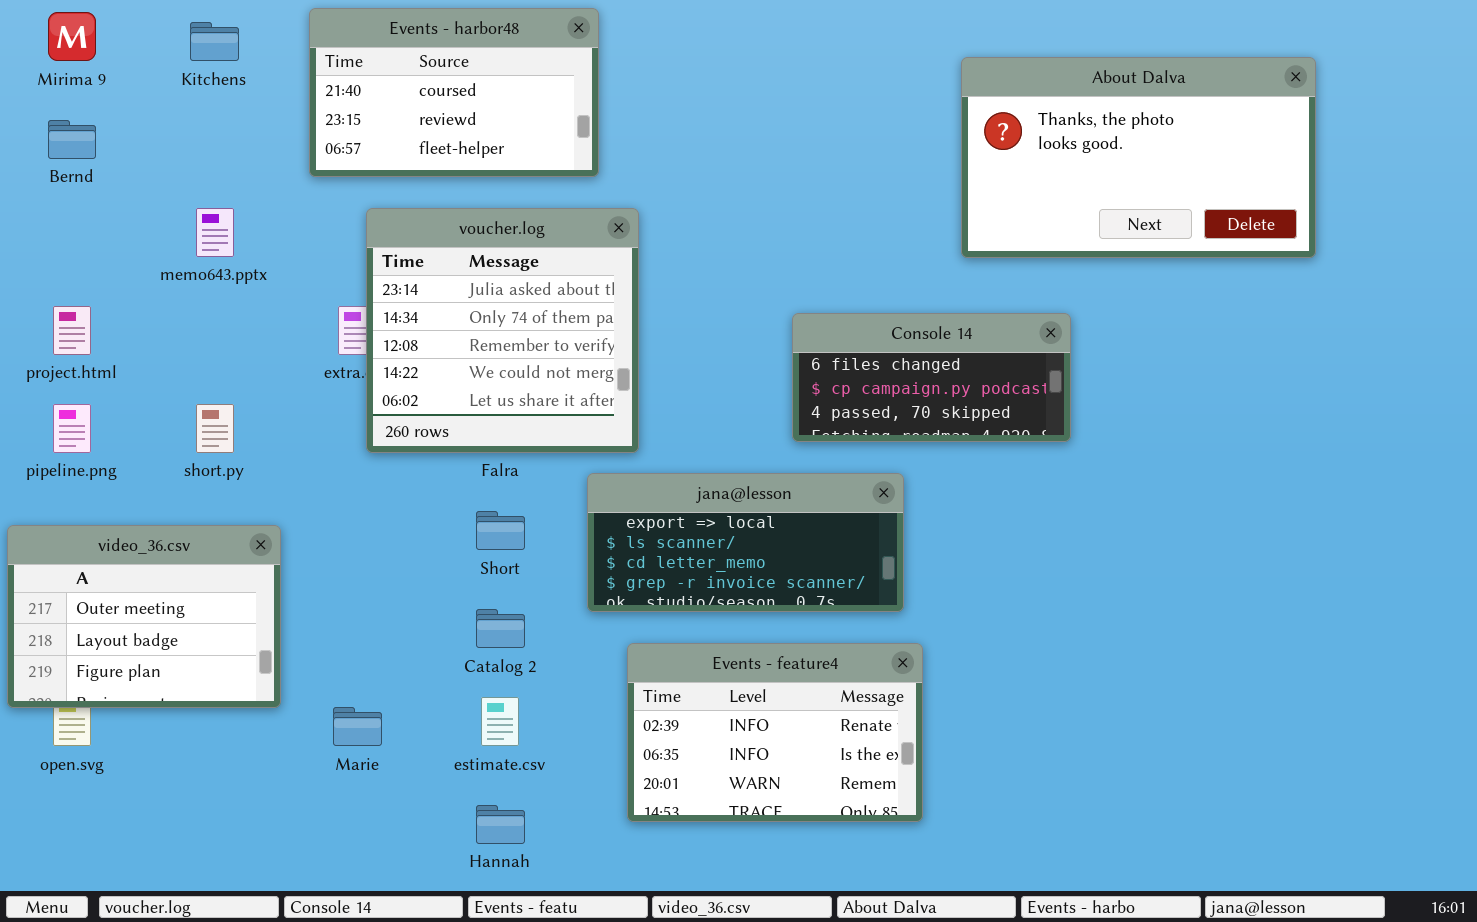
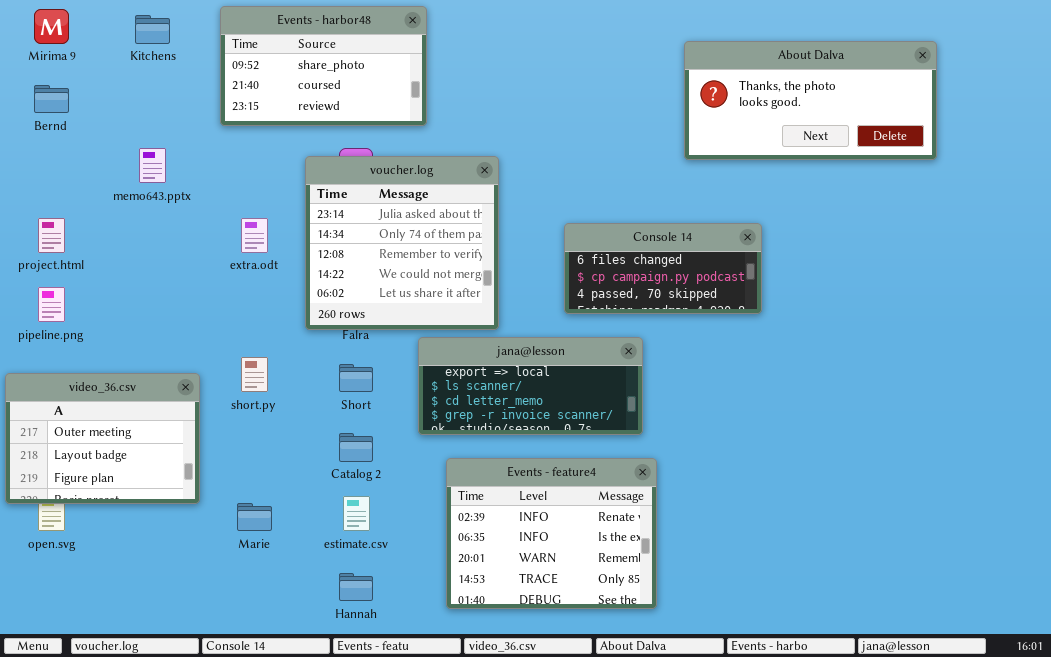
Events - harbor48: [309,8,599,177] -> [220,6,427,126], scrolled up 1 row
About Dalva: [961,57,1316,258] -> [684,41,937,160], resized
voucher.log: [366,208,639,453] -> [305,156,499,330], moved
short.py: [196,404,234,453] -> [241,357,268,392], moved
Events - feature4: [627,643,923,822] -> [446,458,657,609], resized

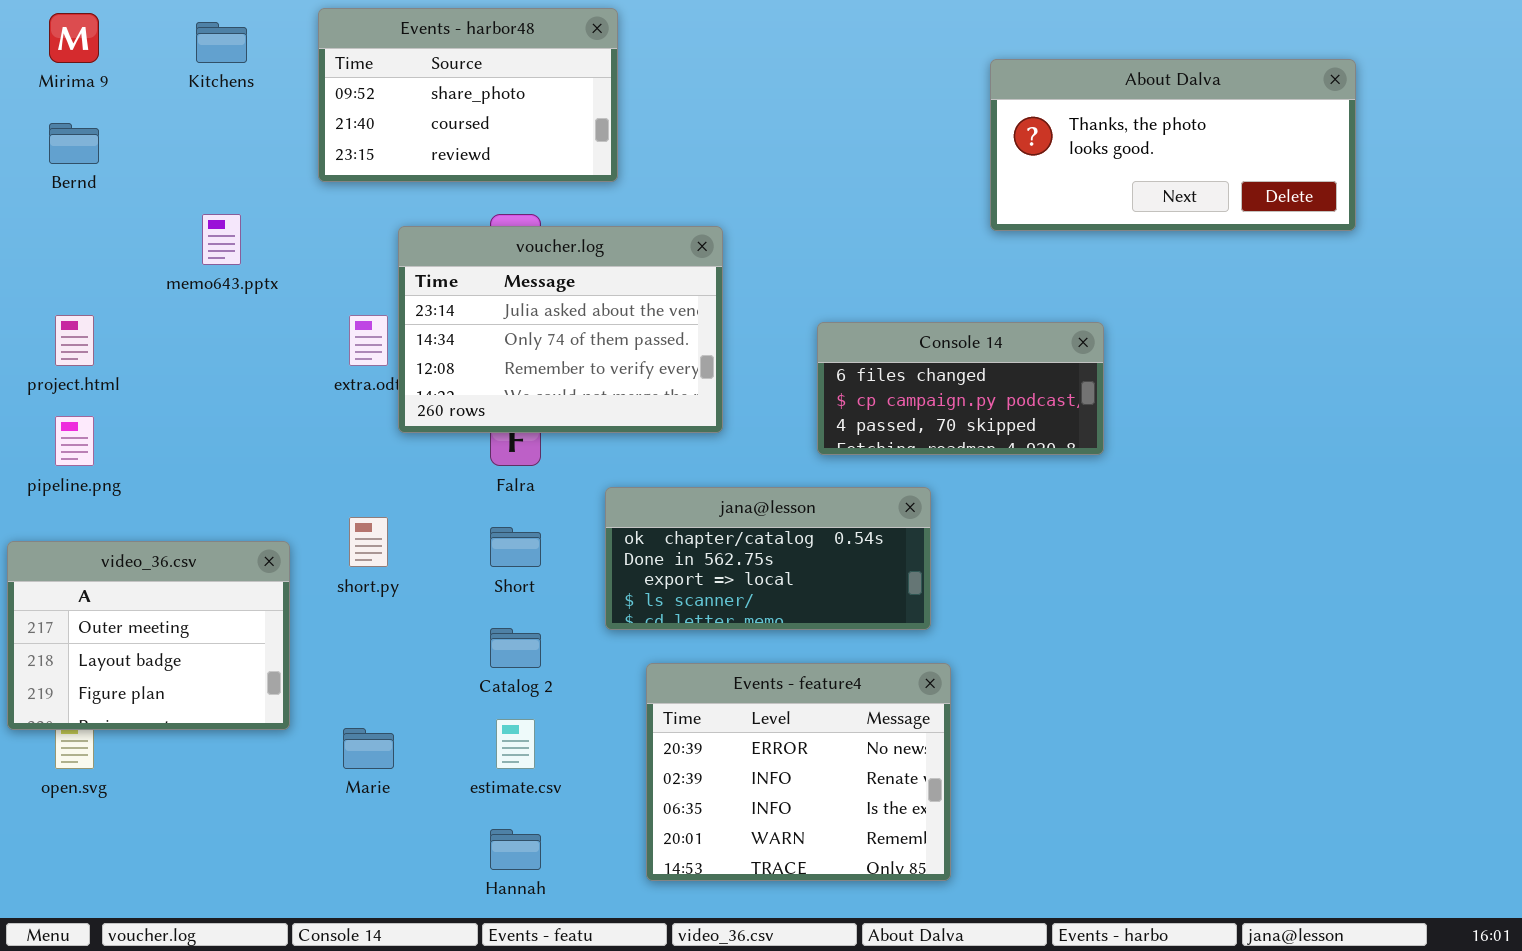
voucher.log: [305,156,499,330] -> [398,226,723,433], resized
jana@lesson: [418,337,643,435] -> [605,487,931,630], scrolled up 2 rows
Events - feature4: [446,458,657,609] -> [646,663,951,881], scrolled up 1 row

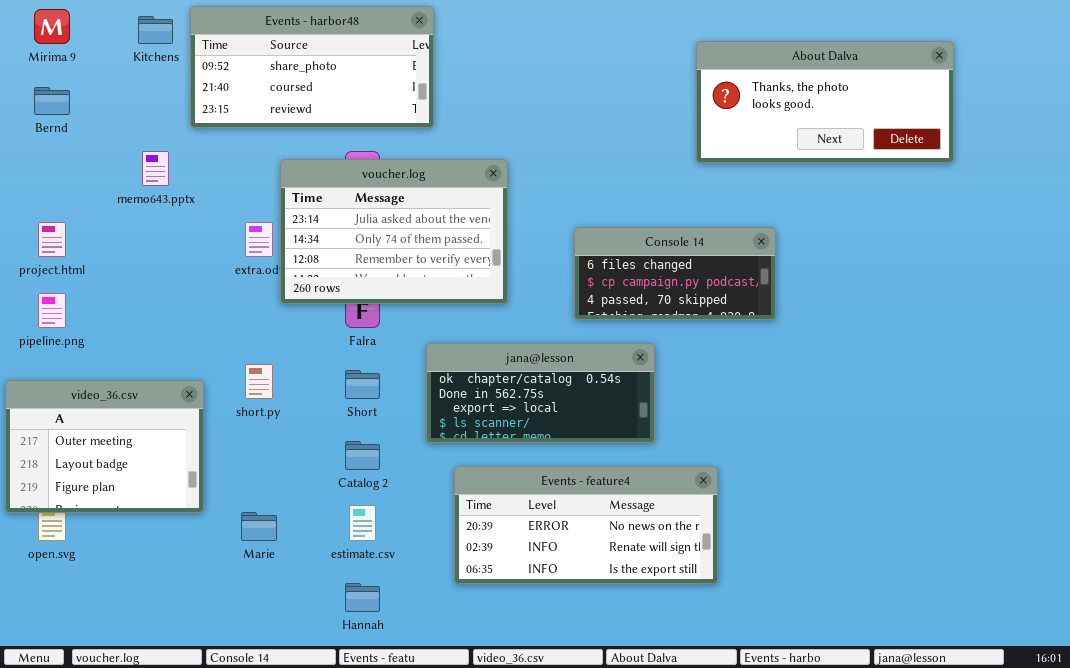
Events - harbor48: [318,8,618,182] -> [190,6,434,128], resized
Events - feature4: [646,663,951,881] -> [454,466,718,584], resized

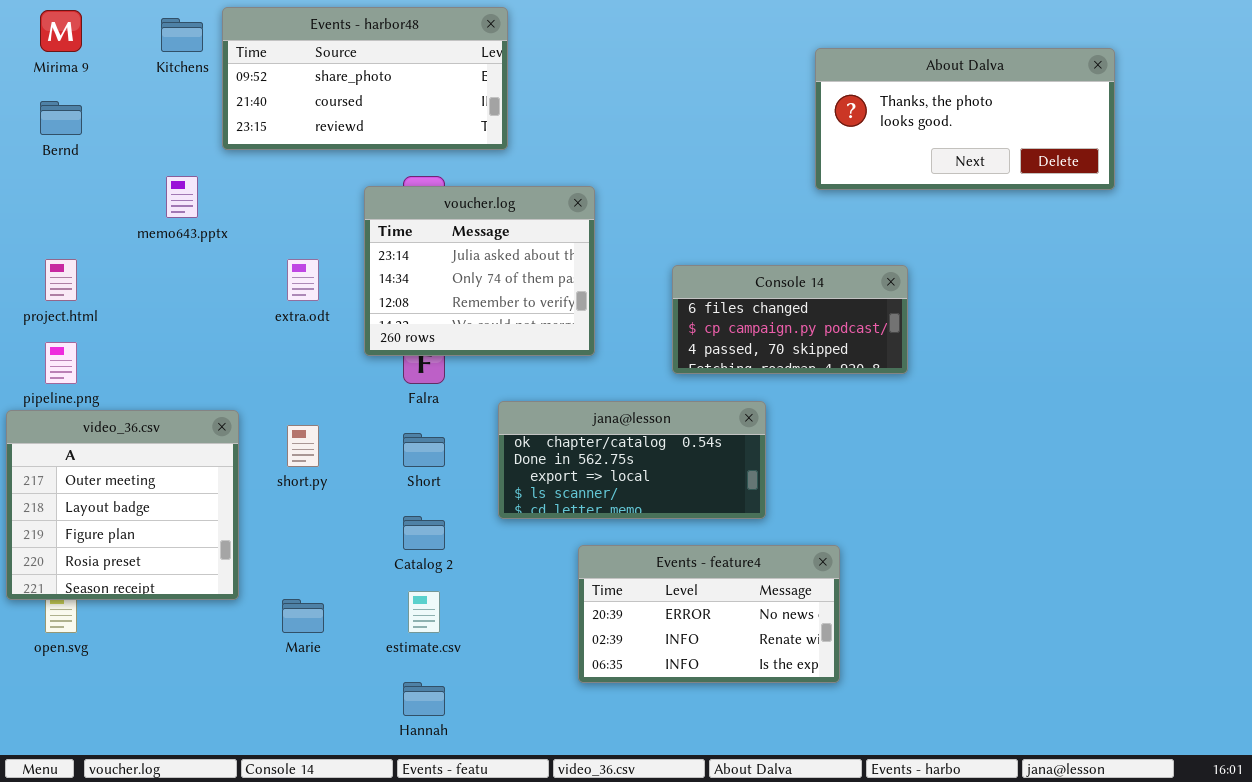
voucher.log: [280,159,508,304] -> [364,186,595,356], resized
video_36.csv: [5,380,204,513] -> [6,410,239,600], resized
Events - feature4: [454,466,718,584] -> [578,545,840,683], resized

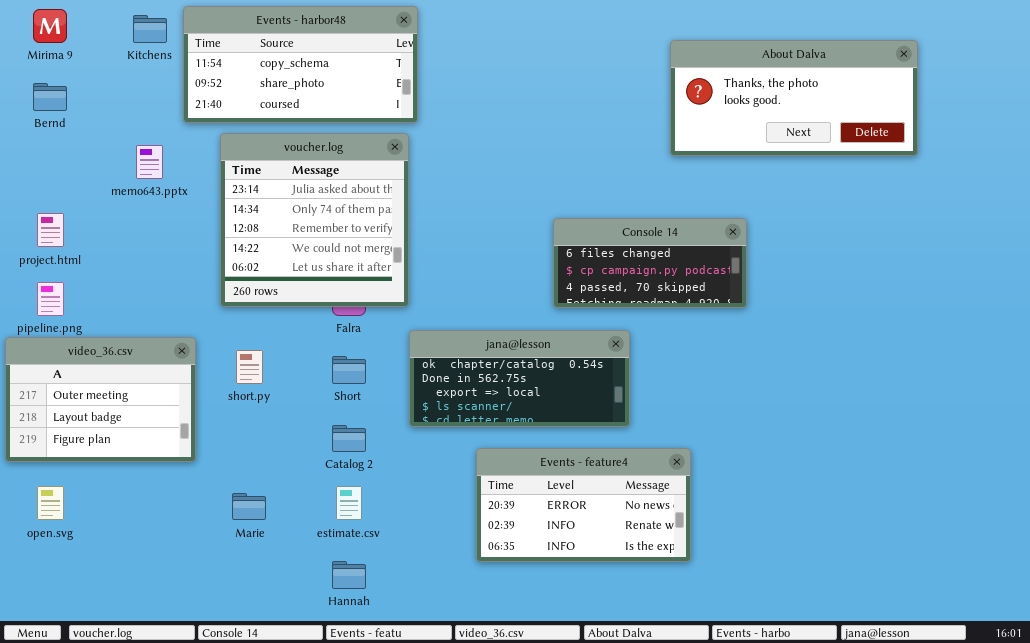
Events - harbor48: [222,7,508,150] -> [183,6,418,123], scrolled up 1 row
voucher.log: [364,186,595,356] -> [220,133,409,307], moved, resized
video_36.csv: [6,410,239,600] -> [5,337,196,462], resized

